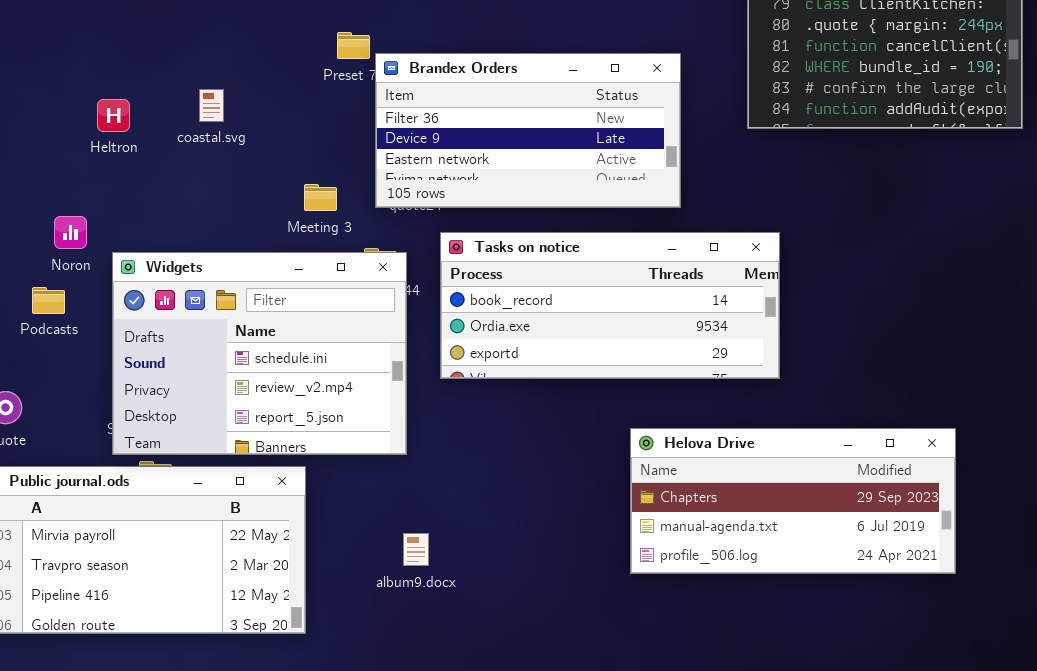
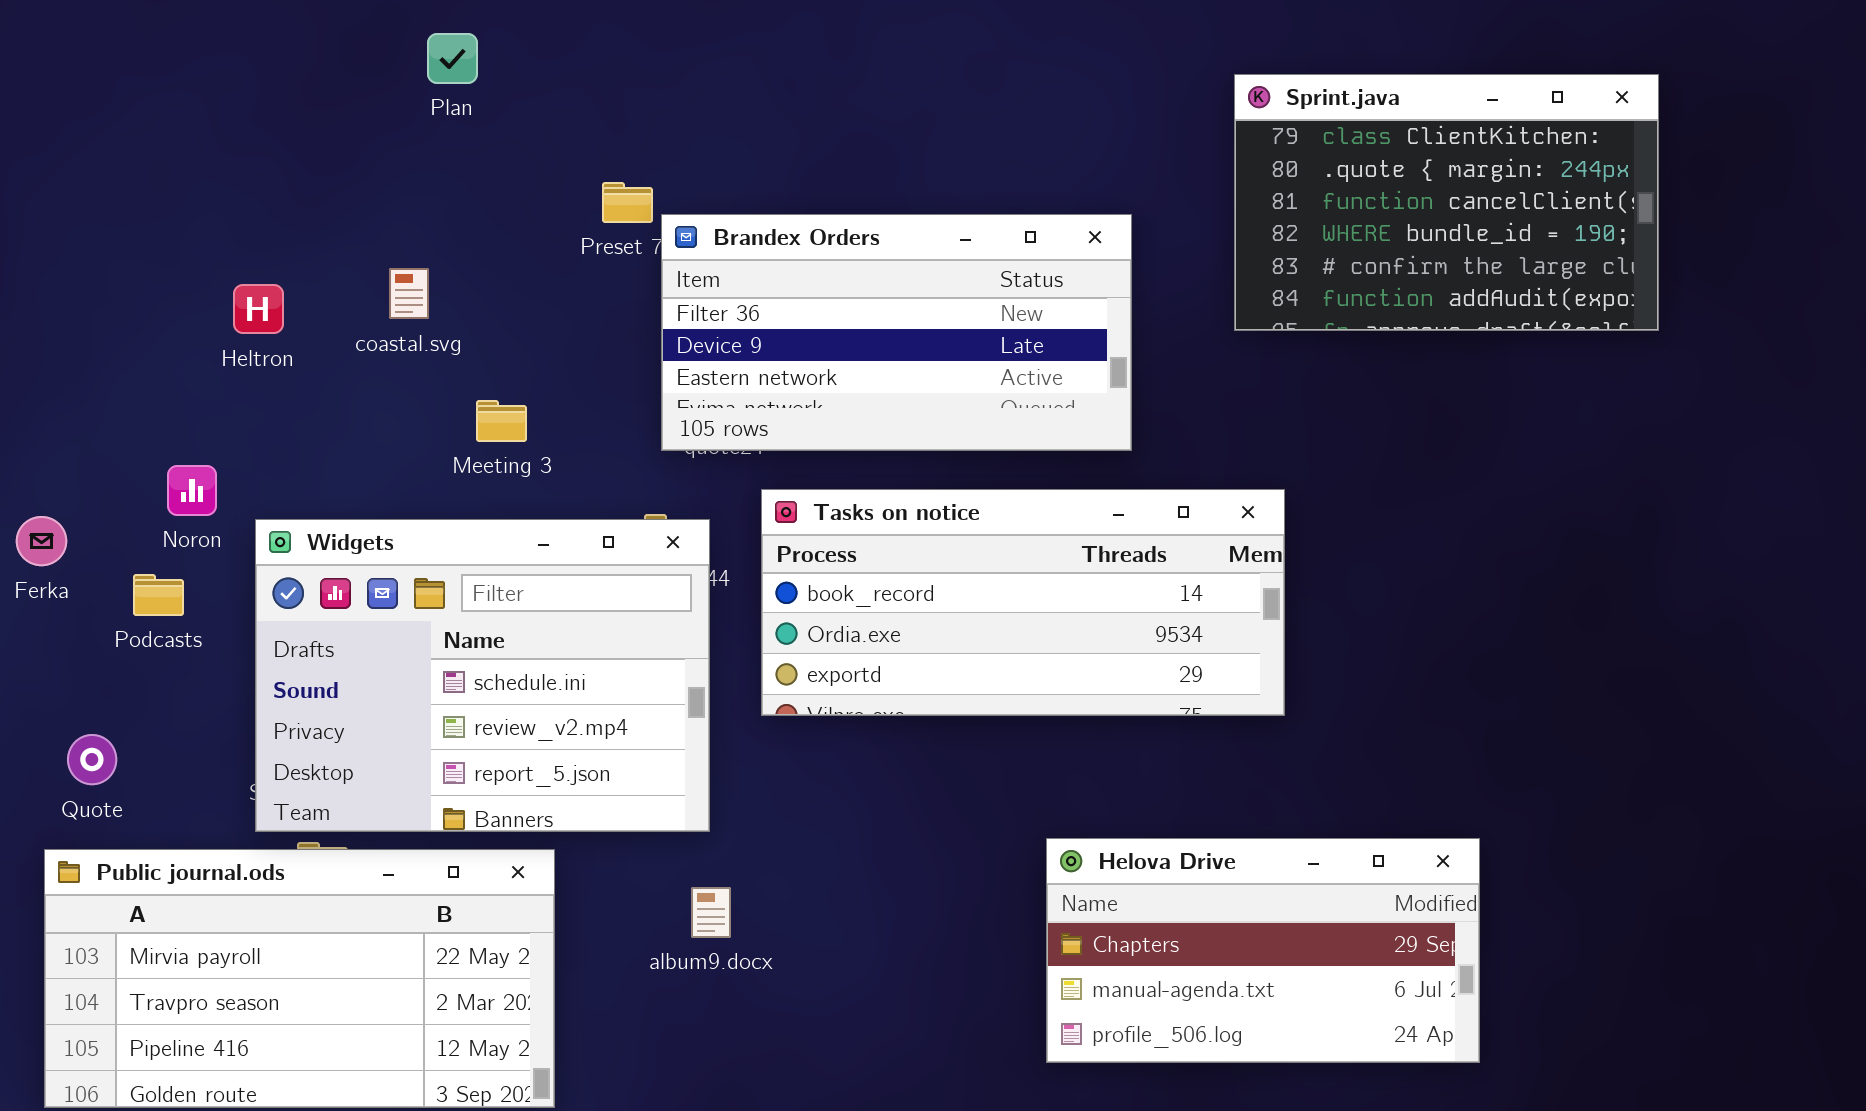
Meeting 3: [304,184,337,211] -> [476,400,527,442], moved
Helova Drive: [630,428,956,574] -> [1046,838,1480,1063], moved, resized
album9.docx: [403,533,429,566] -> [691,887,731,938], moved

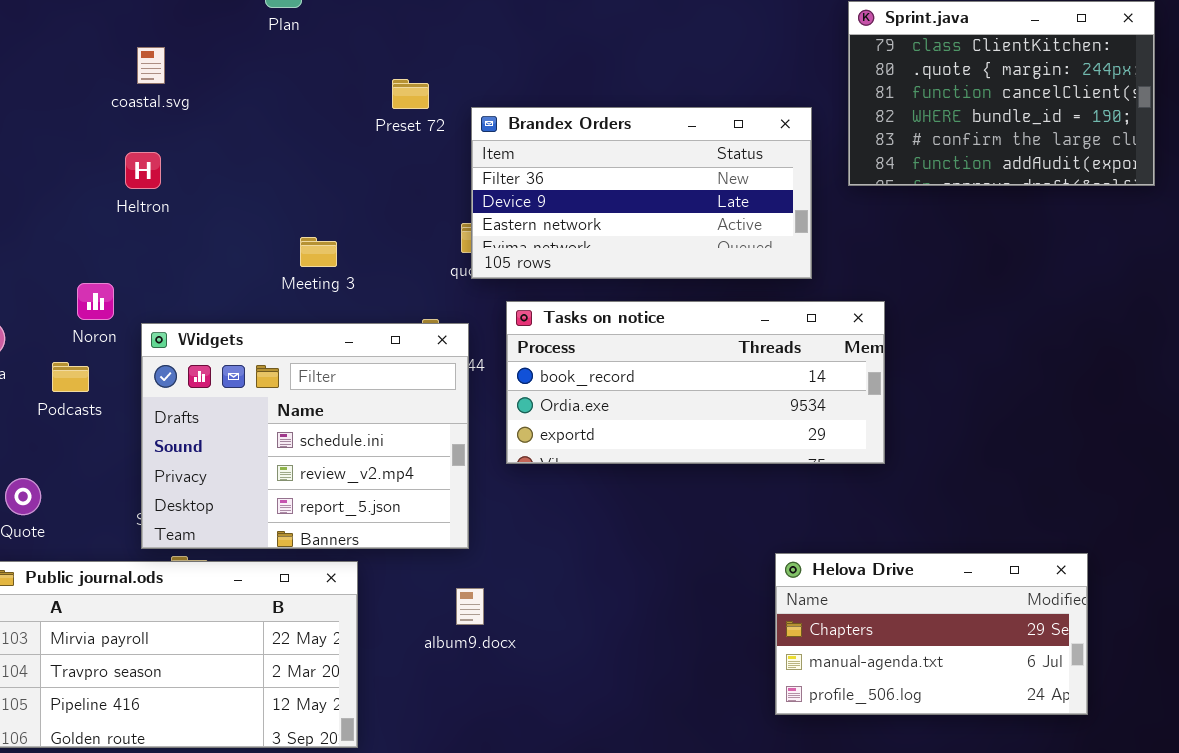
Brandex Orders: [661,214,1132,451] -> [471,107,812,279], moved
coastal.svg: [389,268,429,319] -> [137,47,165,84], moved
Helova Drive: [1046,838,1480,1063] -> [775,553,1088,715], moved

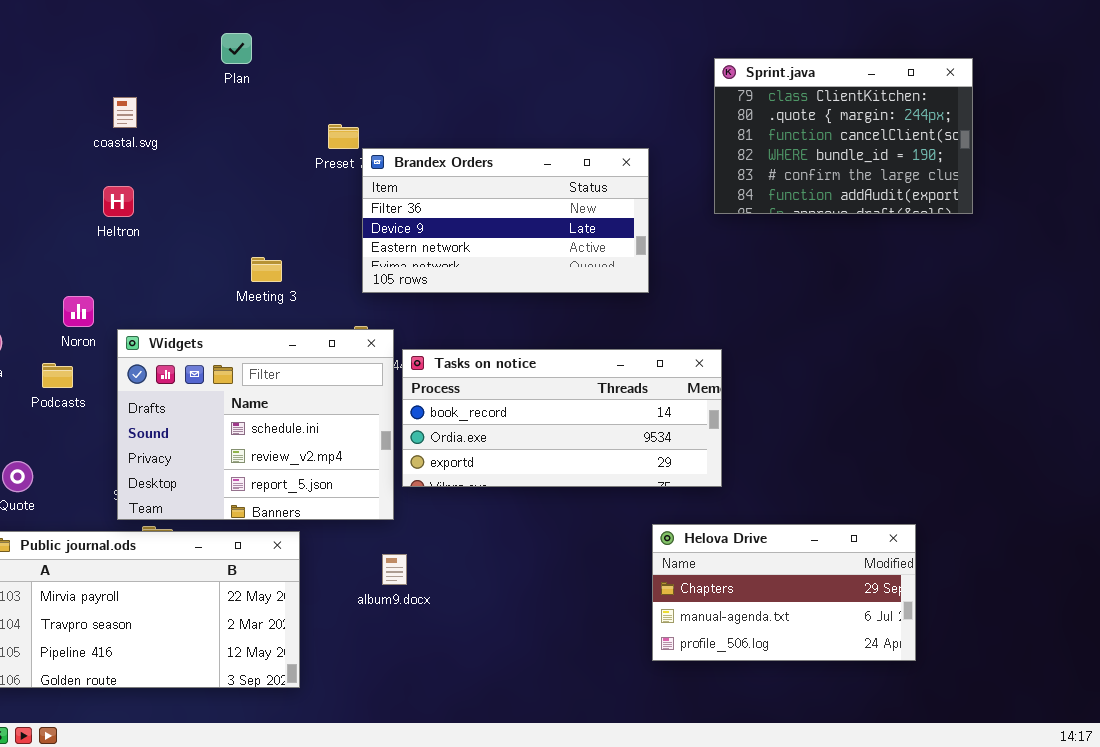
Brandex Orders: [471,107,812,279] -> [362,148,649,293], moved
Tasks on notice: [506,301,885,464] -> [402,349,722,487], moved

